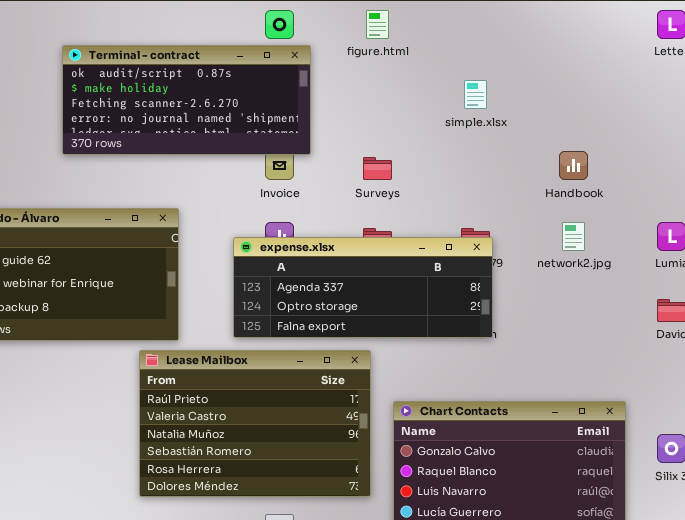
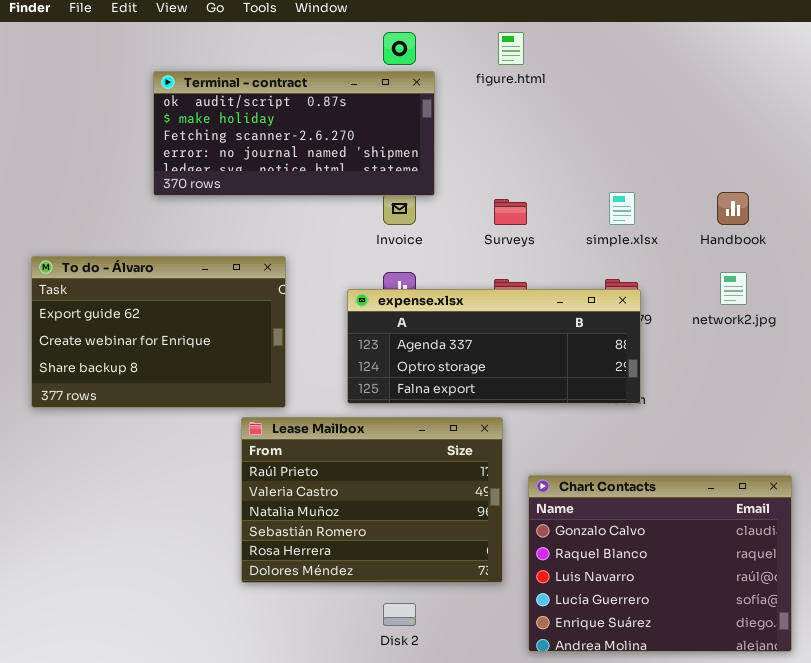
simple.xlsx: [464,80,487,109] -> [609,192,635,225], moved

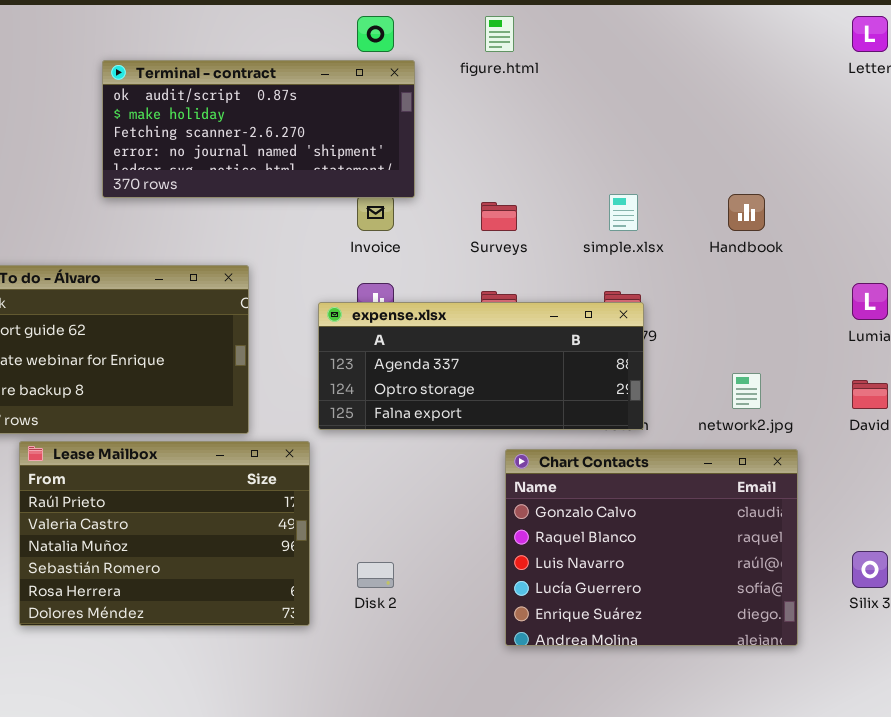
network2.jpg: [720,272,747,305] -> [732,373,761,409], moved
Lease Mailbox: [241,417,503,583] -> [19,441,310,626], moved
Chart Contacts: [528,475,792,652] -> [505,449,798,646], moved
Disk 2: [383,603,416,626] -> [357,562,394,588], moved

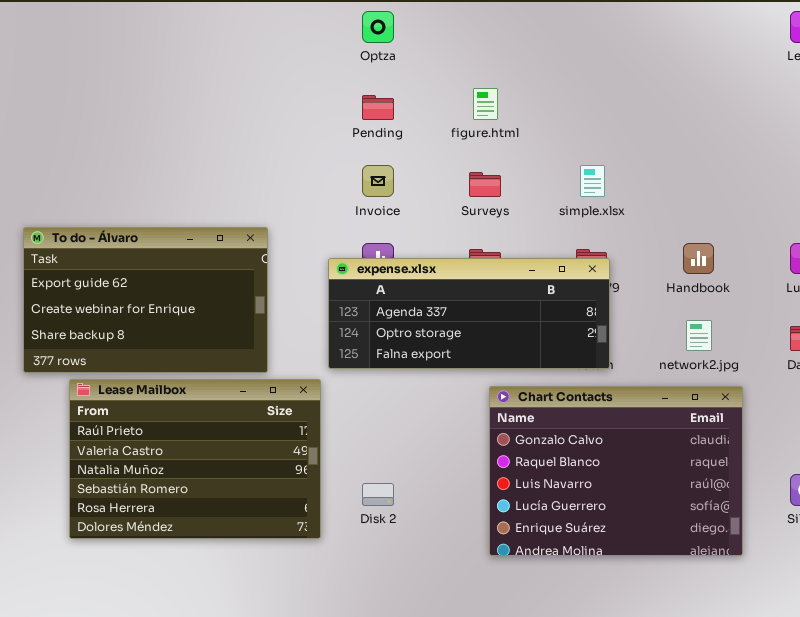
figure.html: [485,16,514,52] -> [473,88,498,120], moved
Terminal - contract: [102,60,415,198] -> none, closed
Handbook: [728,194,765,231] -> [683,243,714,274], moved

